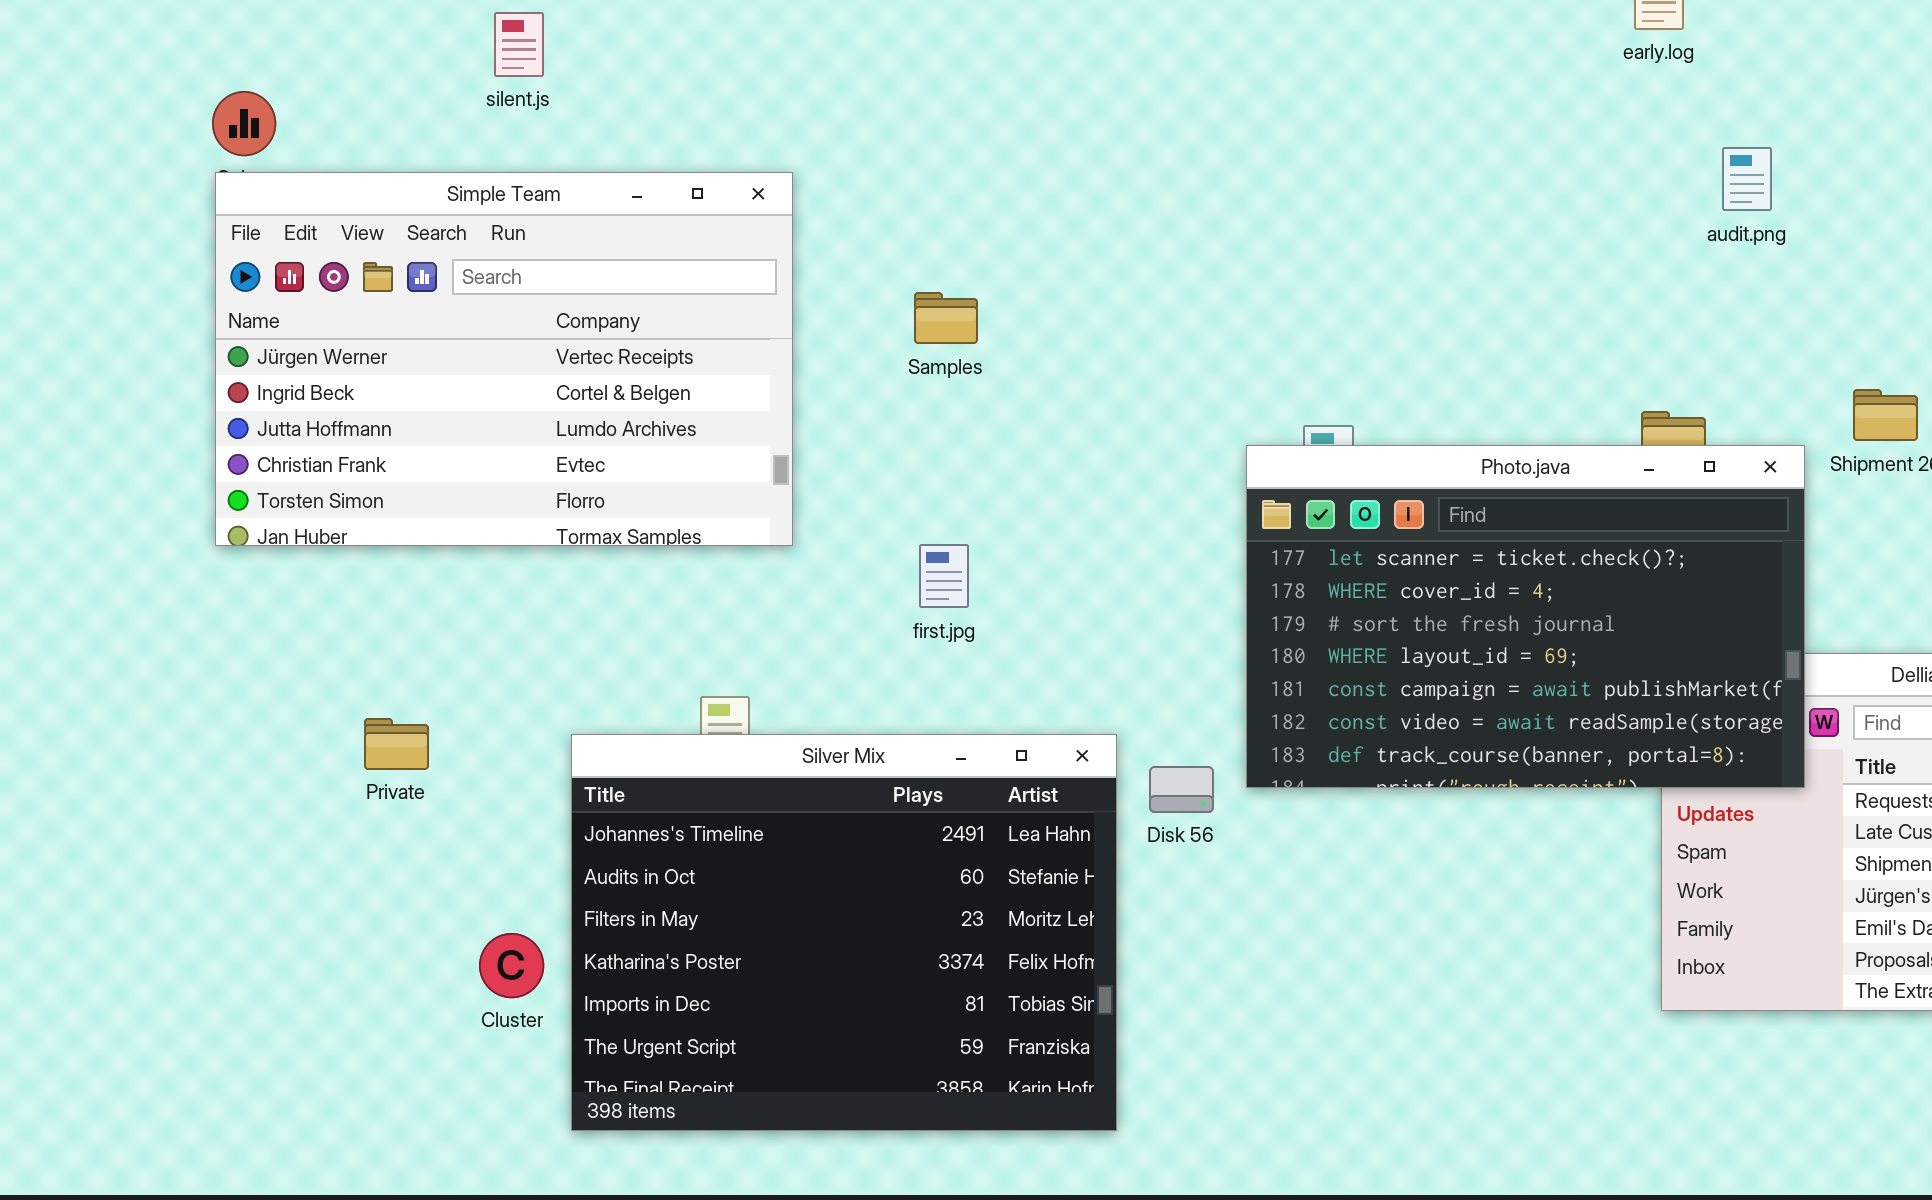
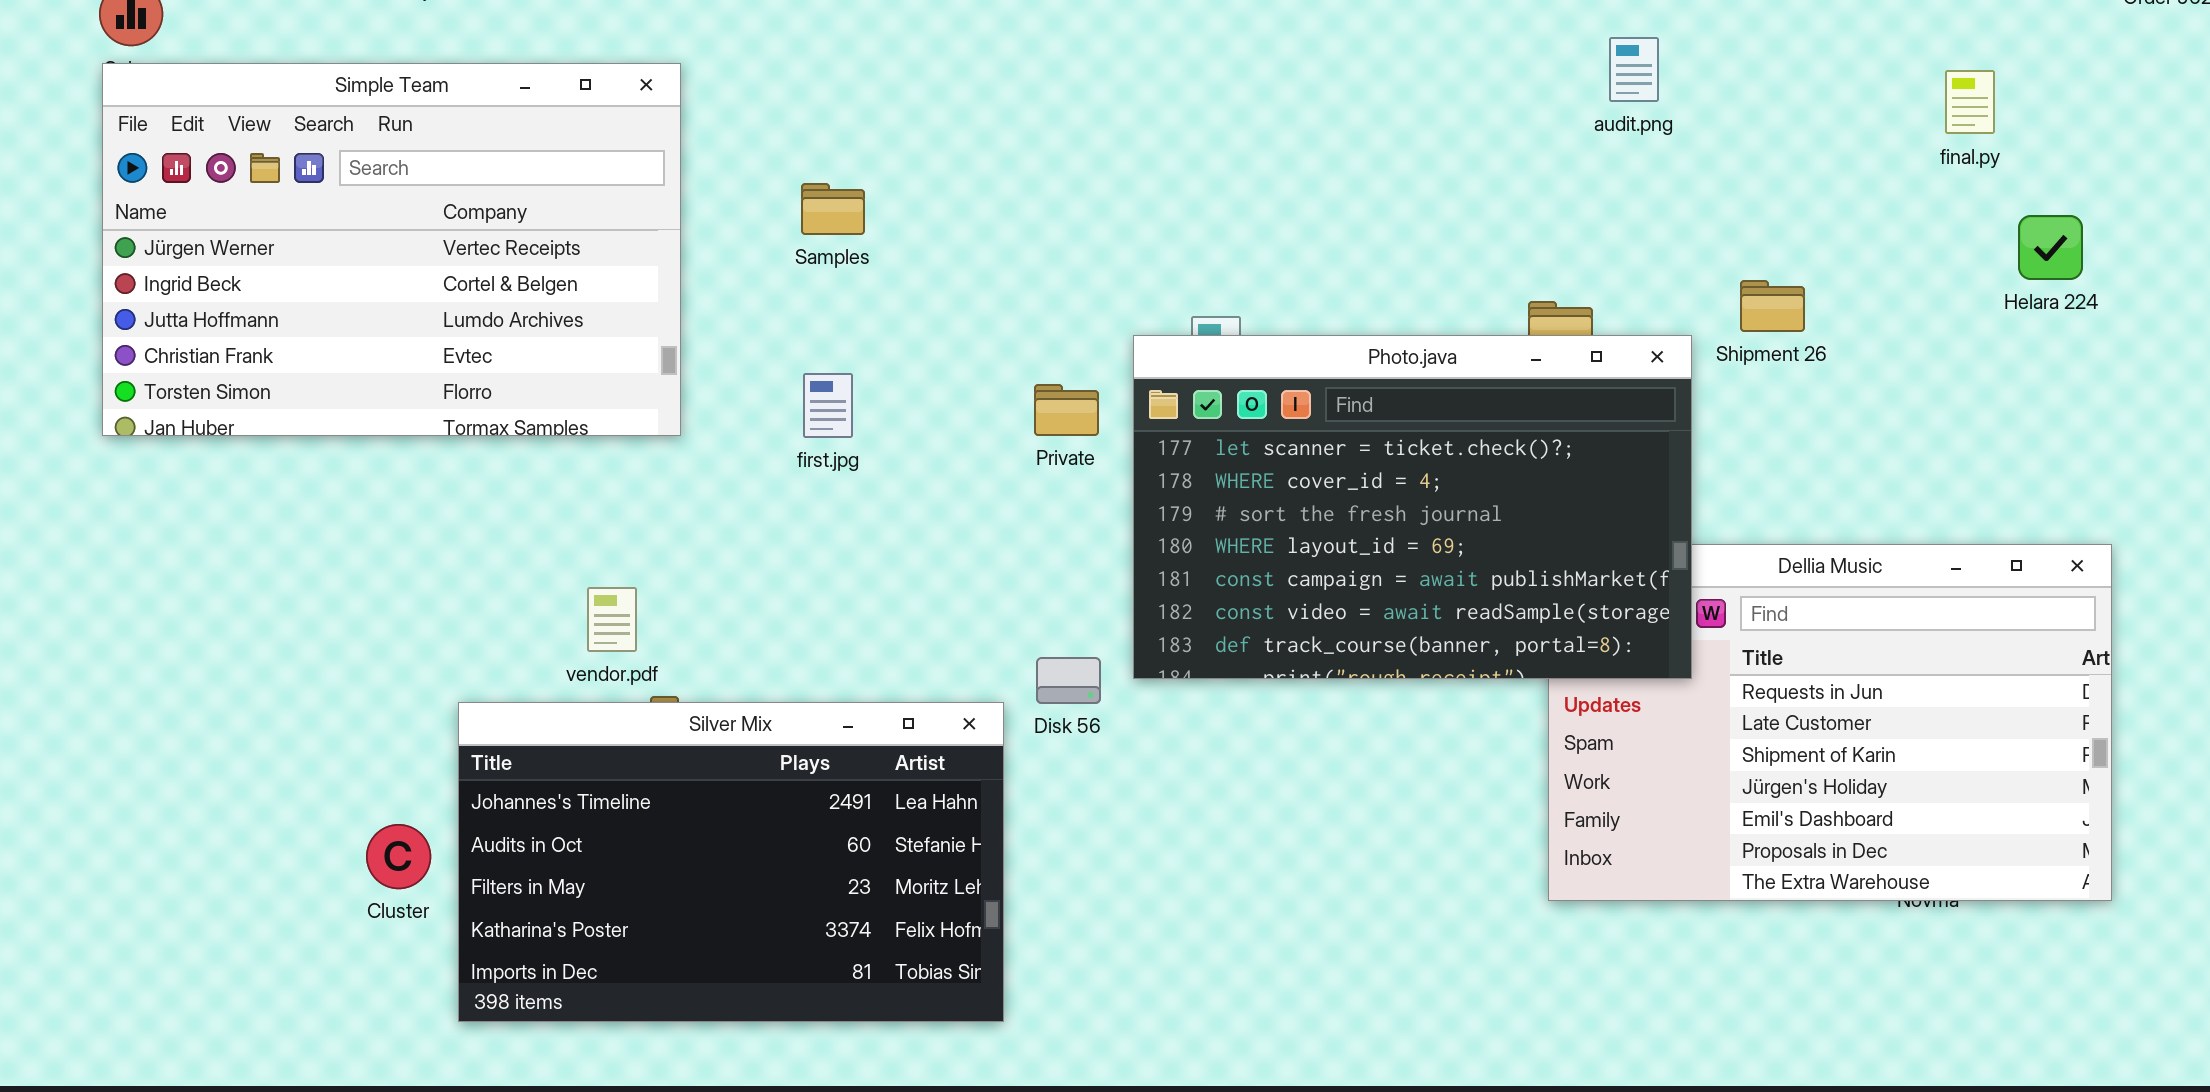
first.jpg: [919,544,969,608] -> [803,373,853,438], moved
Private: [364,718,429,770] -> [1034,384,1099,436], moved
Silver Mix: [571,734,1117,1131] -> [458,702,1004,1022], resized

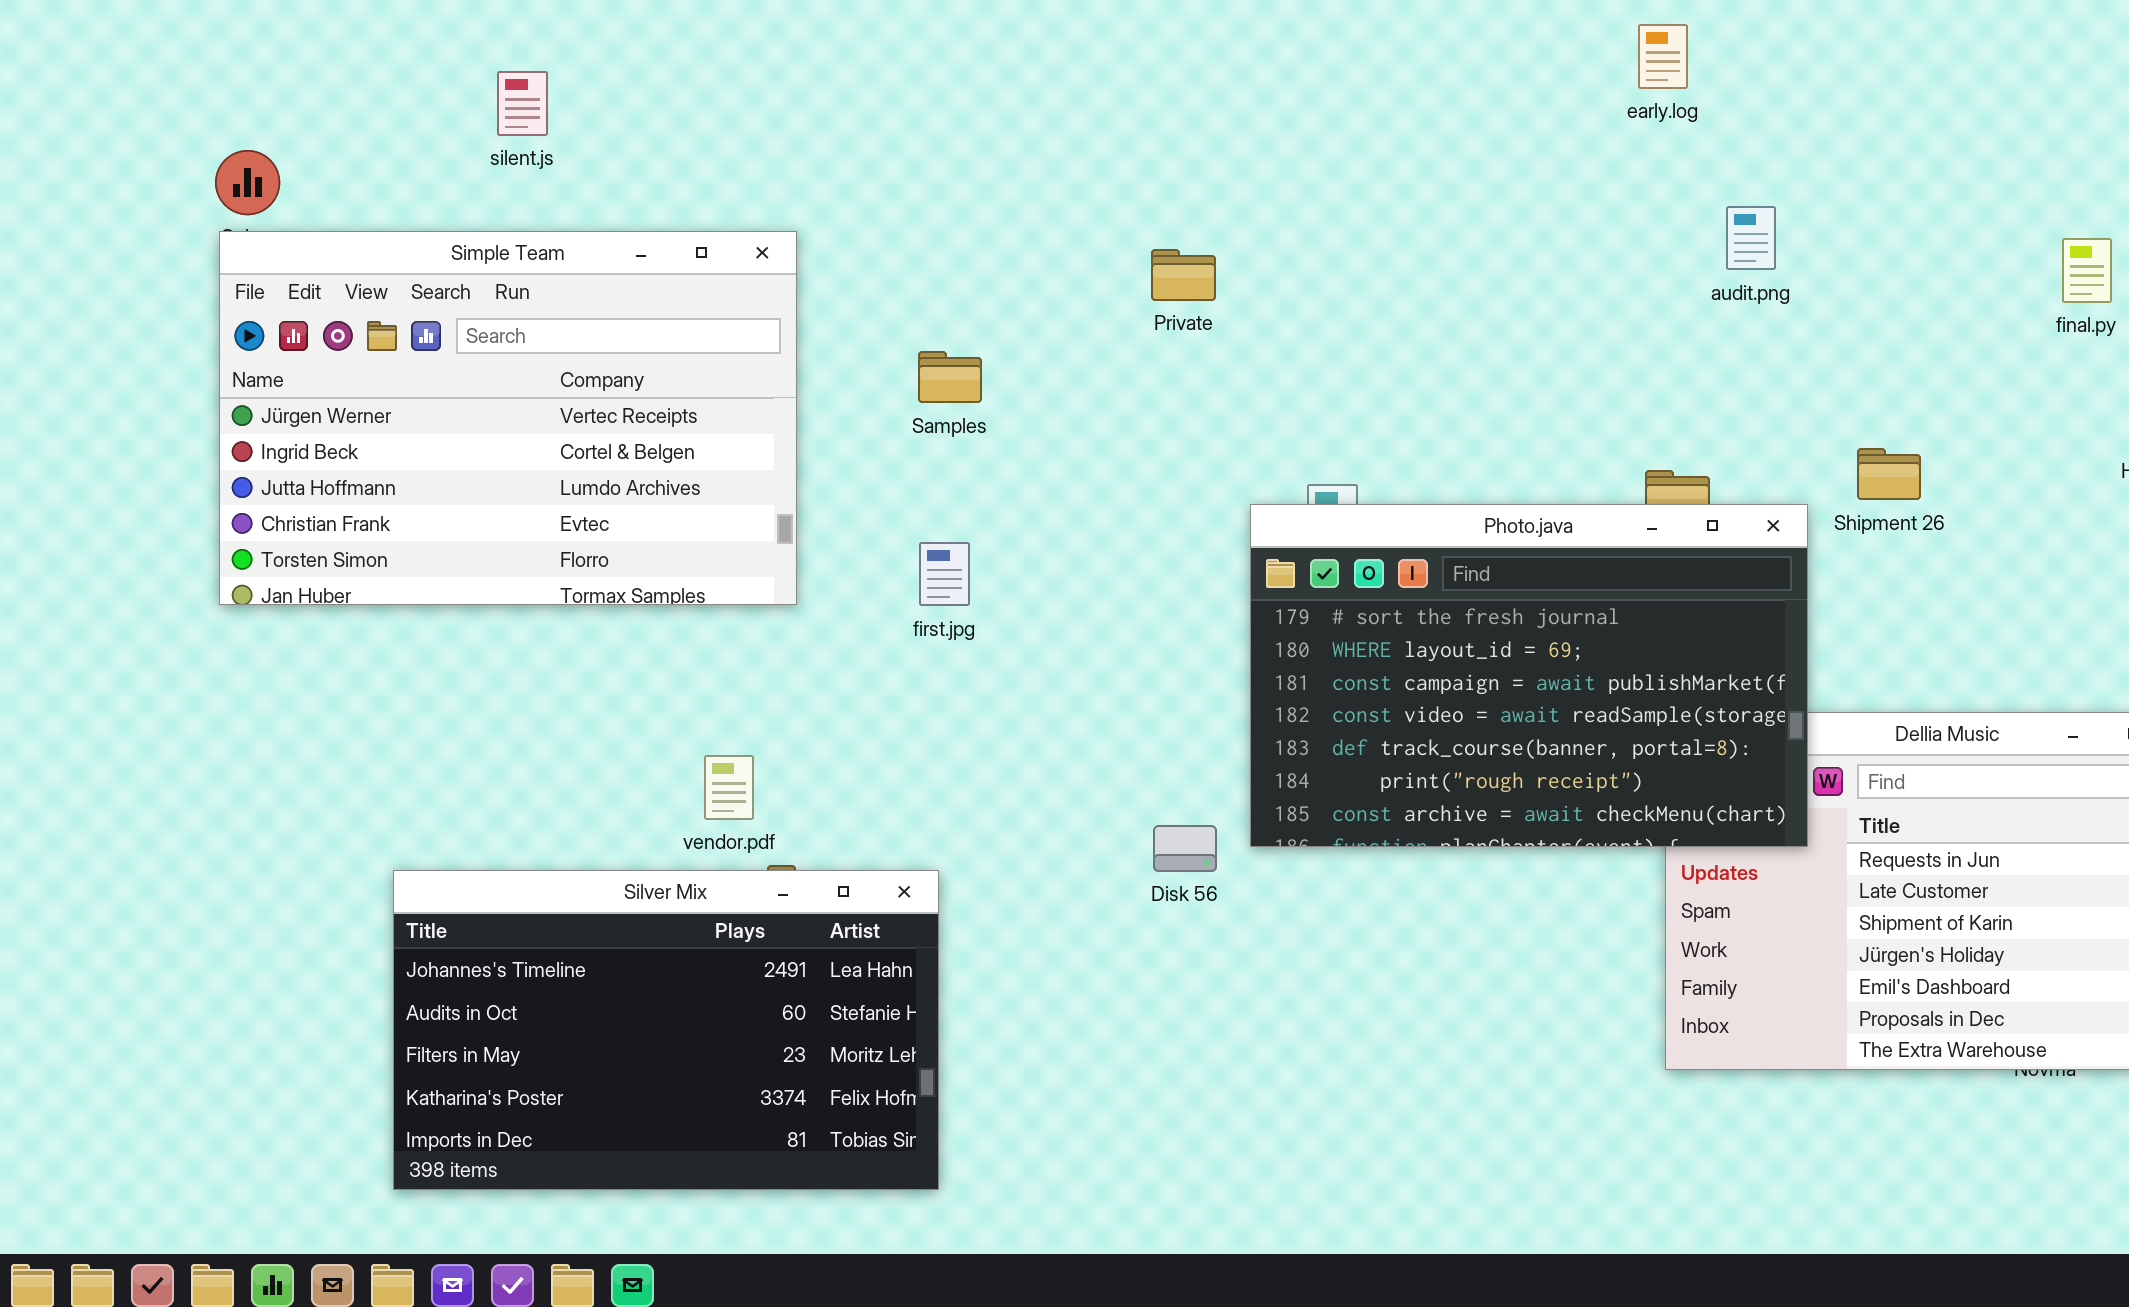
Photo.java: [1133,335,1692,679] -> [1250,504,1808,847], scrolled down 2 rows
Private: [1034,384,1099,436] -> [1151,249,1216,301], moved
Silver Mix: [458,702,1004,1022] -> [393,870,939,1190], moved

